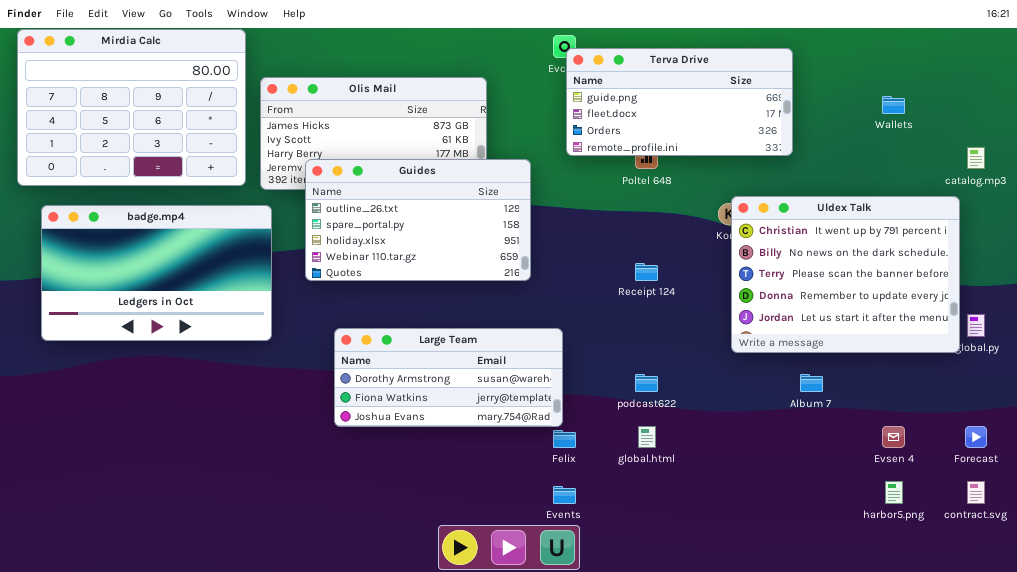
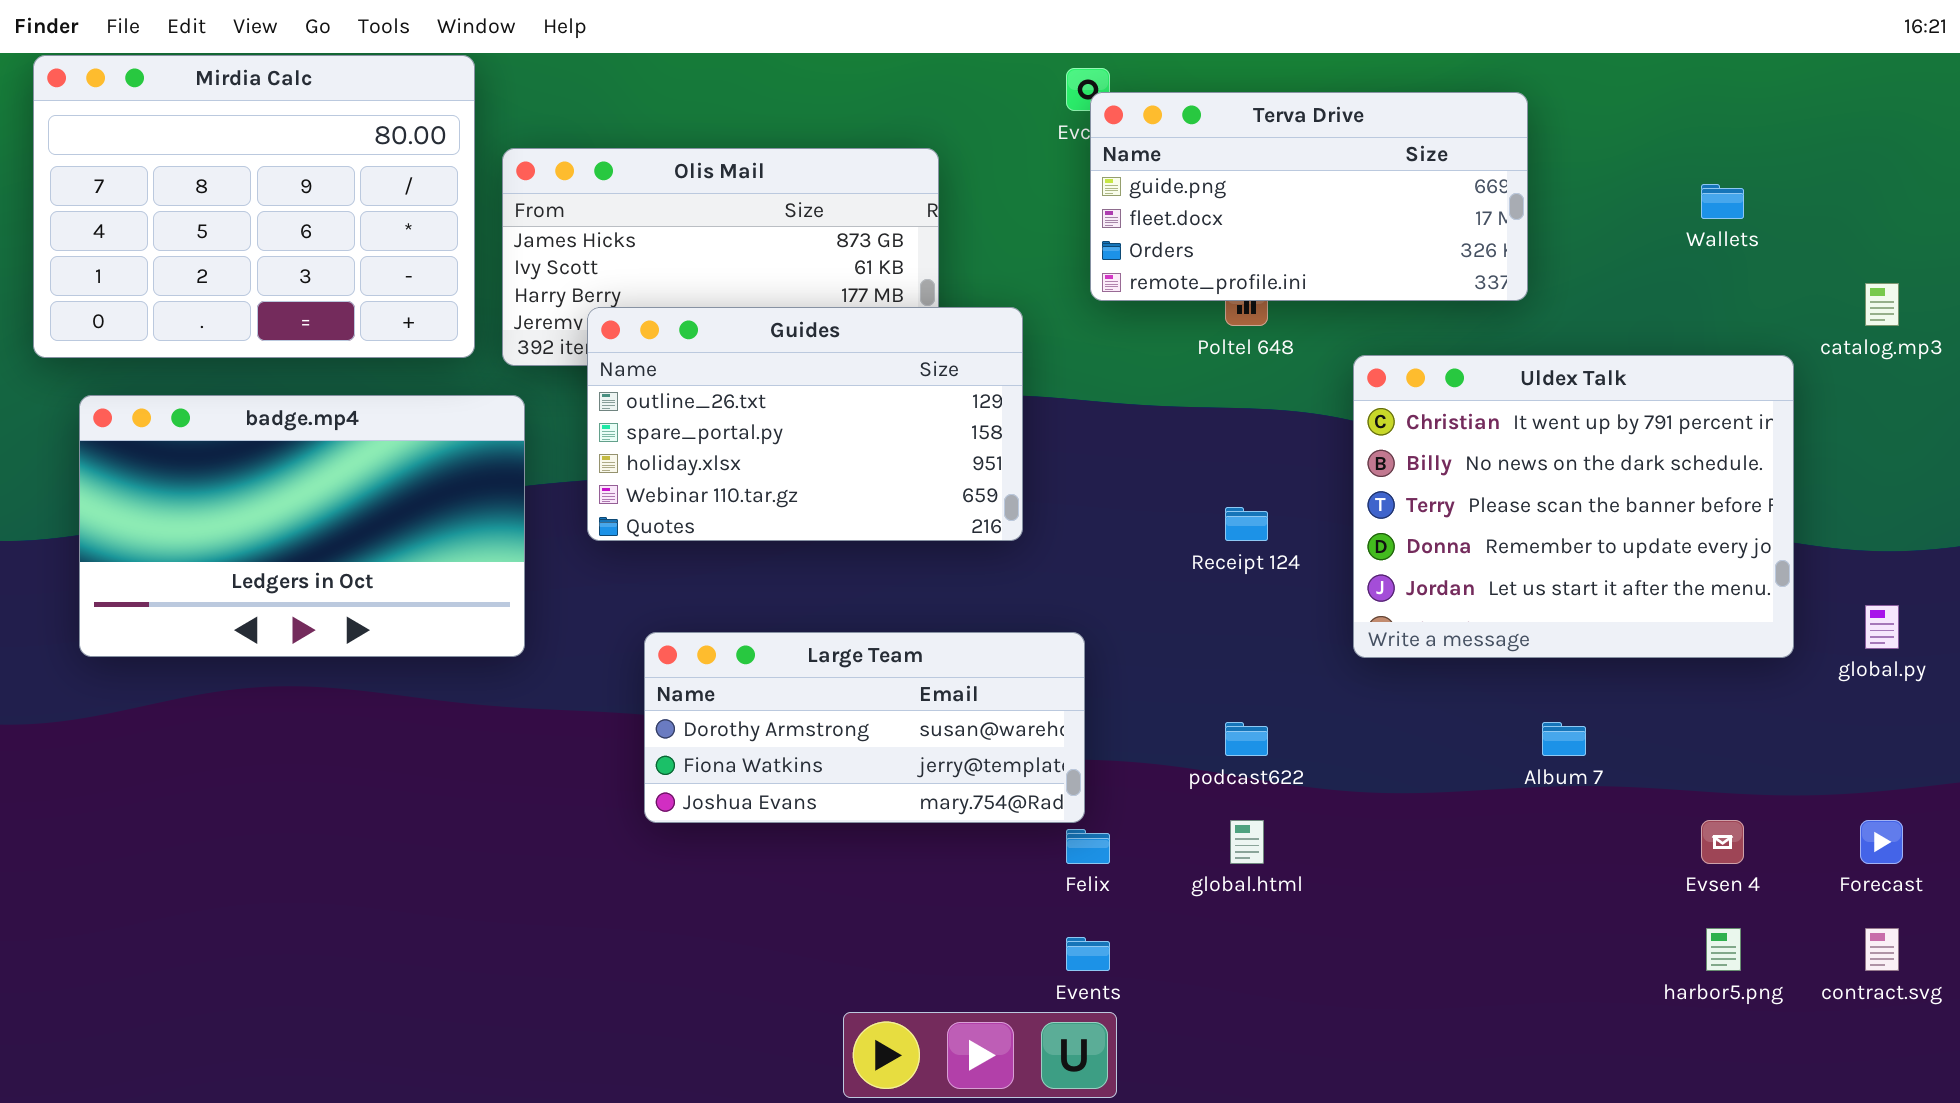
Uldex Talk: [731,196,960,353] -> [1353,355,1794,658], moved

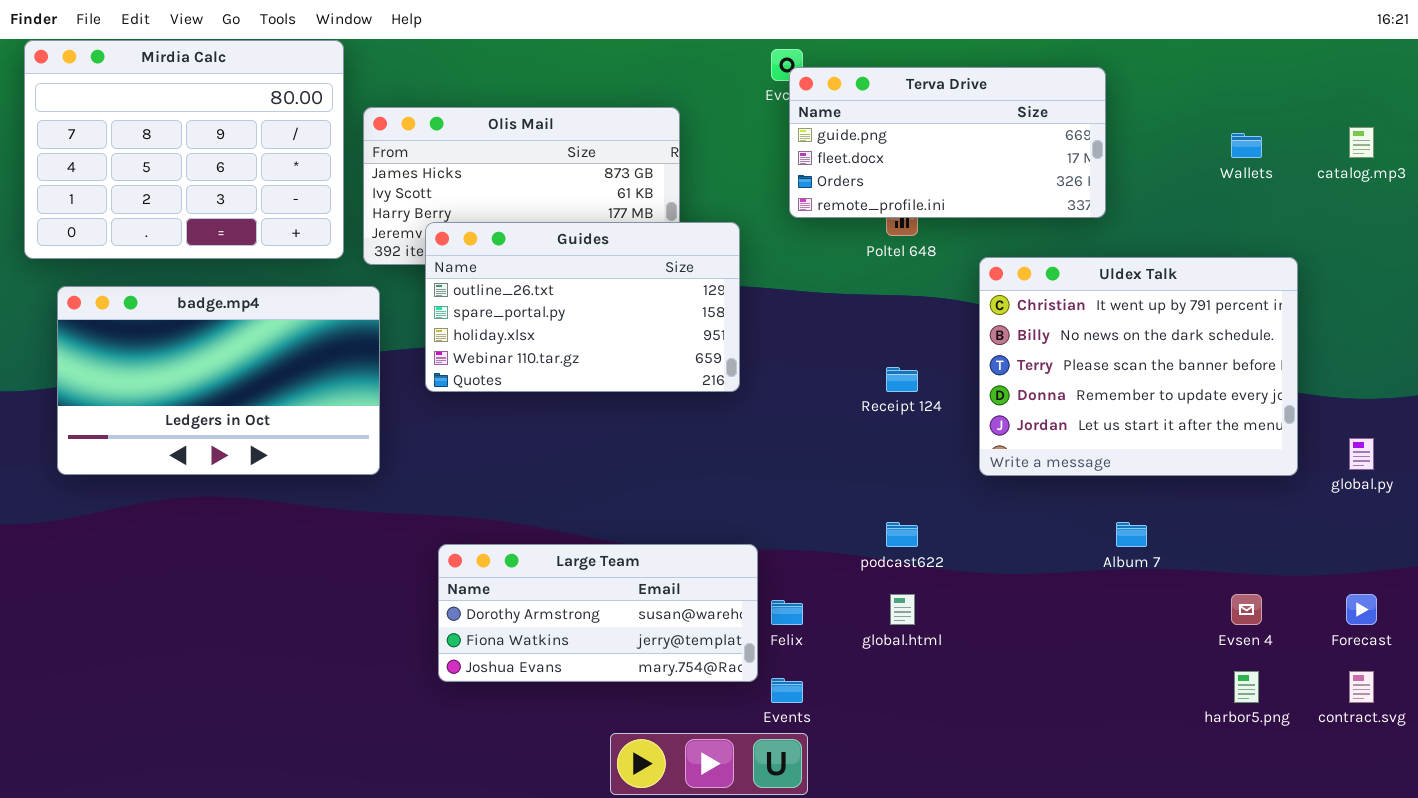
catalog.mp3: [1865,283,1899,326] -> [1349,127,1374,158], moved
Large Team: [644,632,1085,823] -> [438,544,758,682], moved

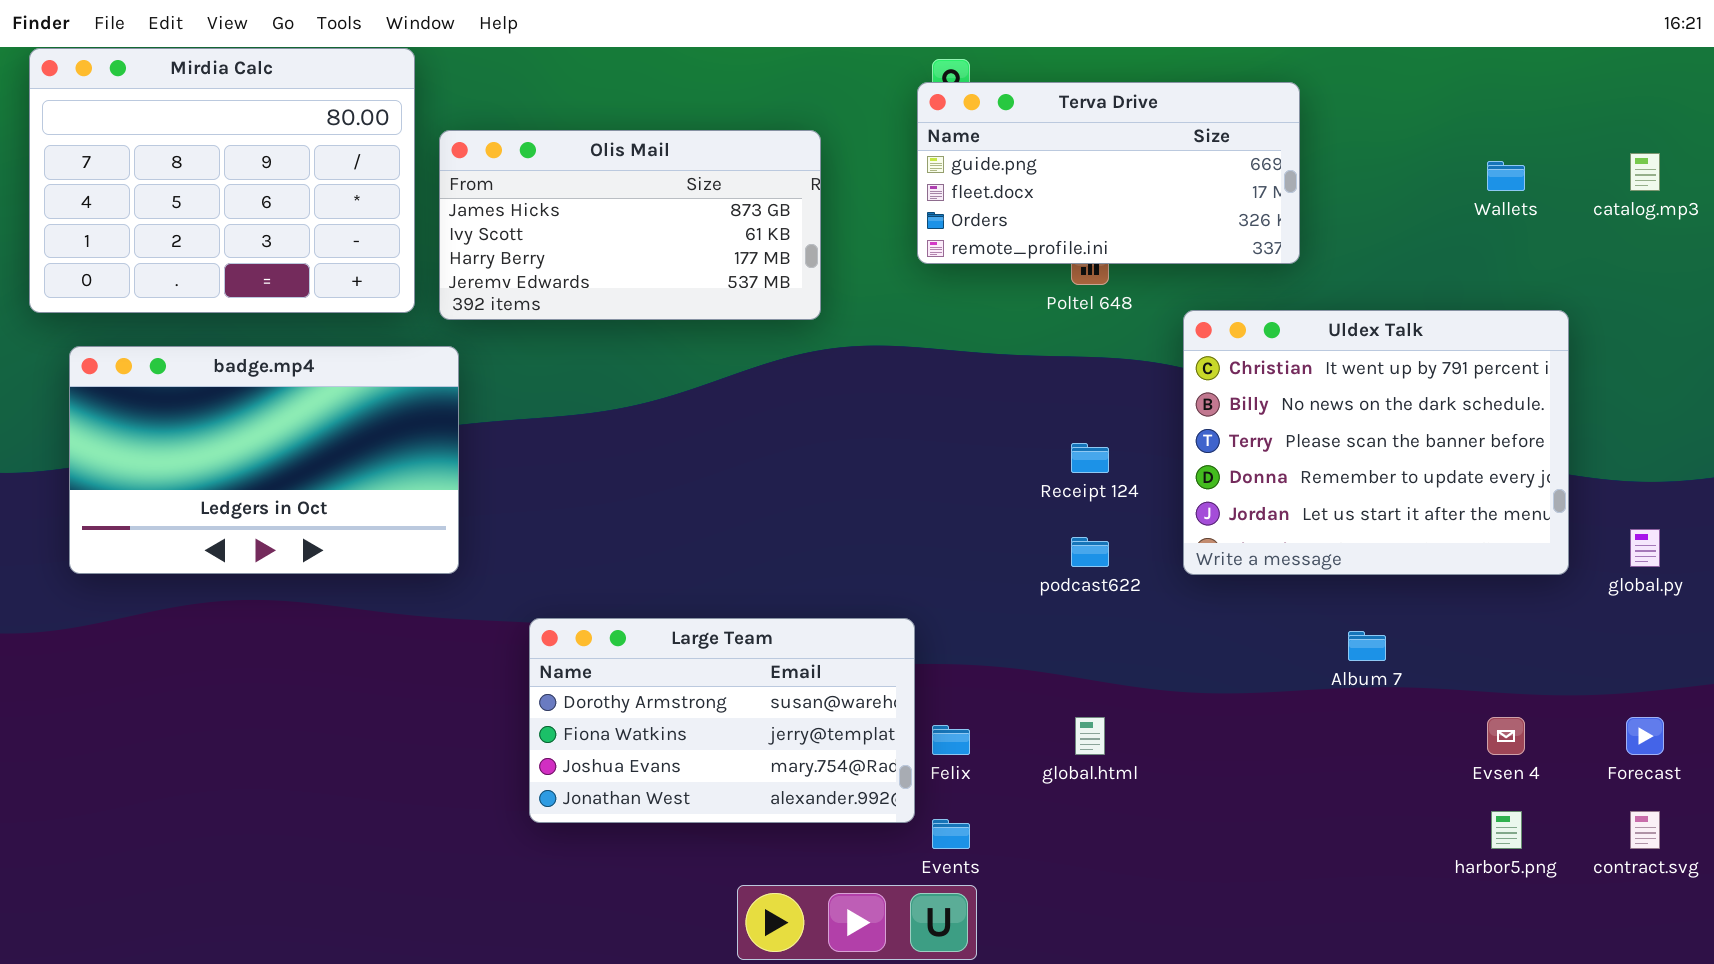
Terva Drive: [789,67,1106,218] -> [917,82,1300,264], moved
Guides: [425,222,740,392] -> none, closed
podcast622: [886,522,918,547] -> [1071,537,1109,567], moved
Large Team: [438,544,758,682] -> [529,618,915,823], resized

